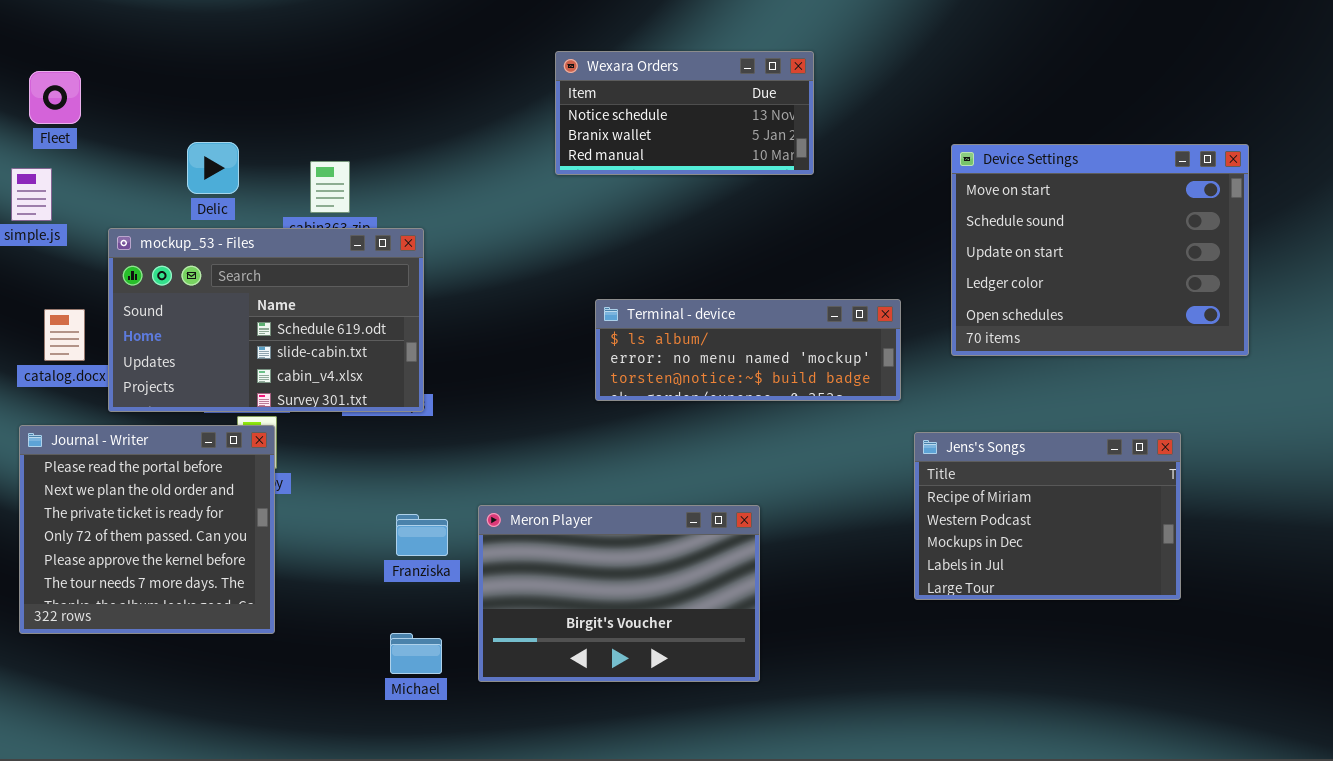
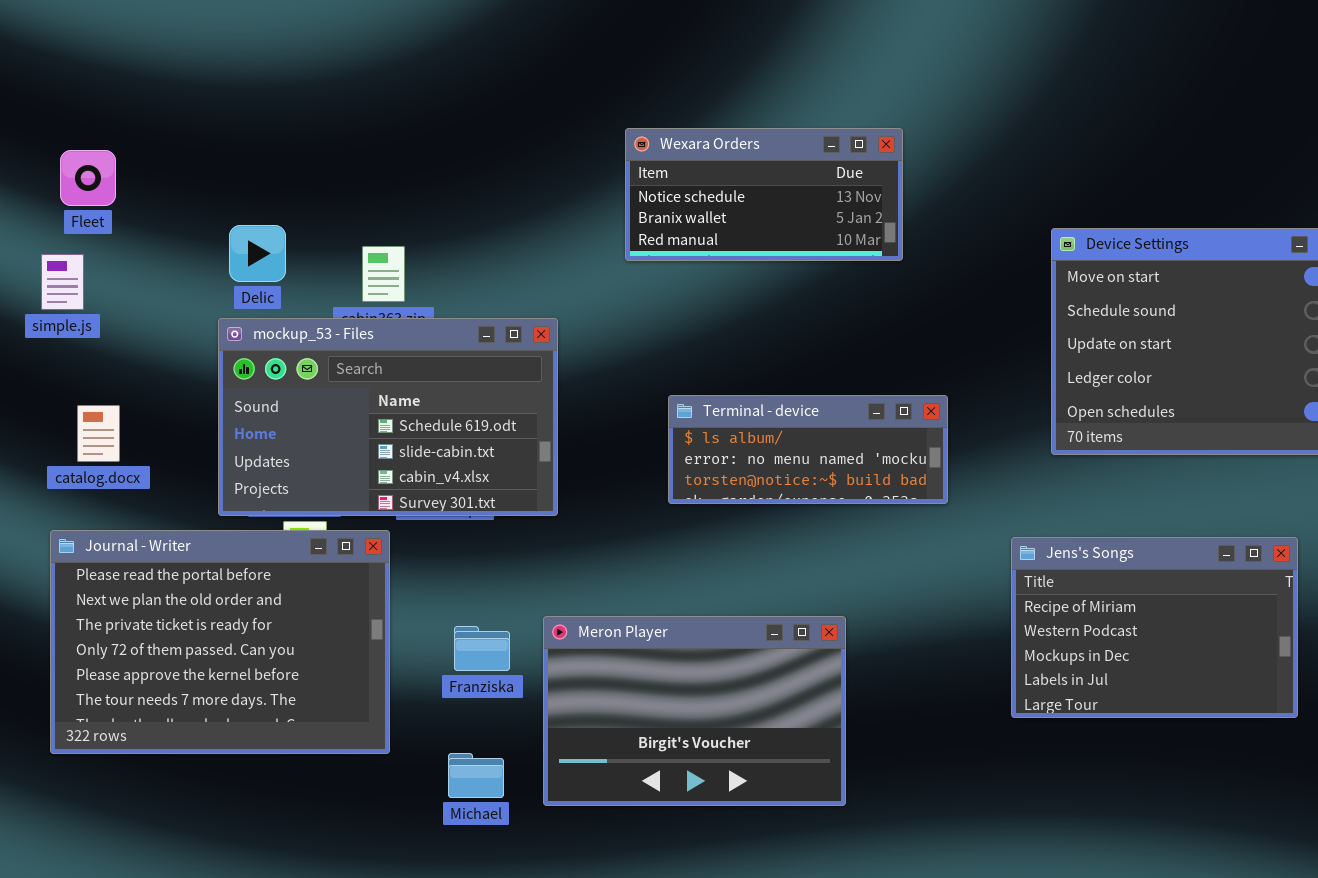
mockup_53 - Files: [108,228,424,412] -> [218,318,558,516], moved
Terminal - device: [595,299,901,401] -> [668,395,948,504], resized
Journal - Writer: [19,425,275,634] -> [50,530,390,754], resized

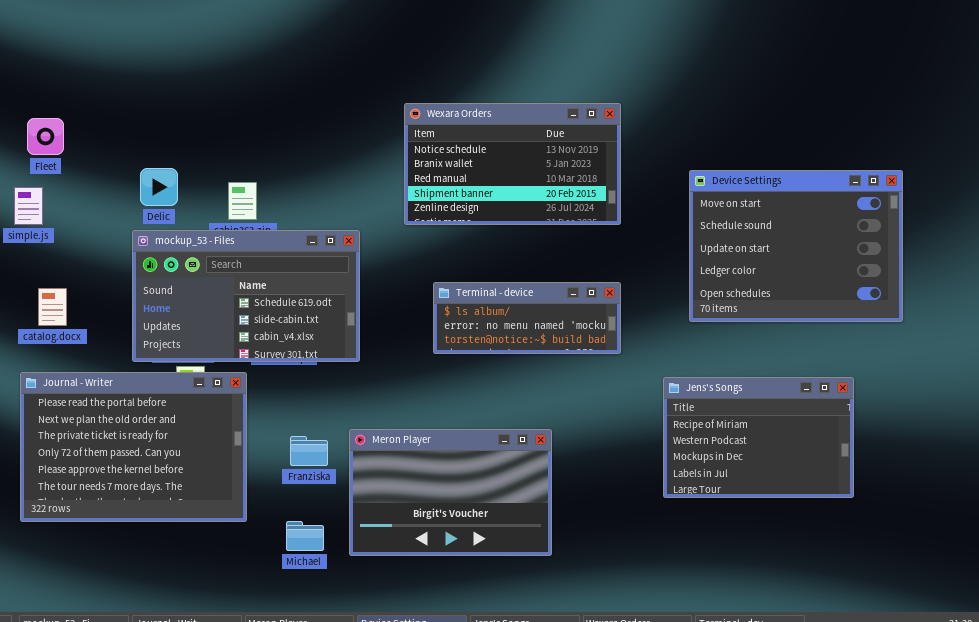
Wexara Orders: [625,128,903,261] -> [404,103,621,225], resized

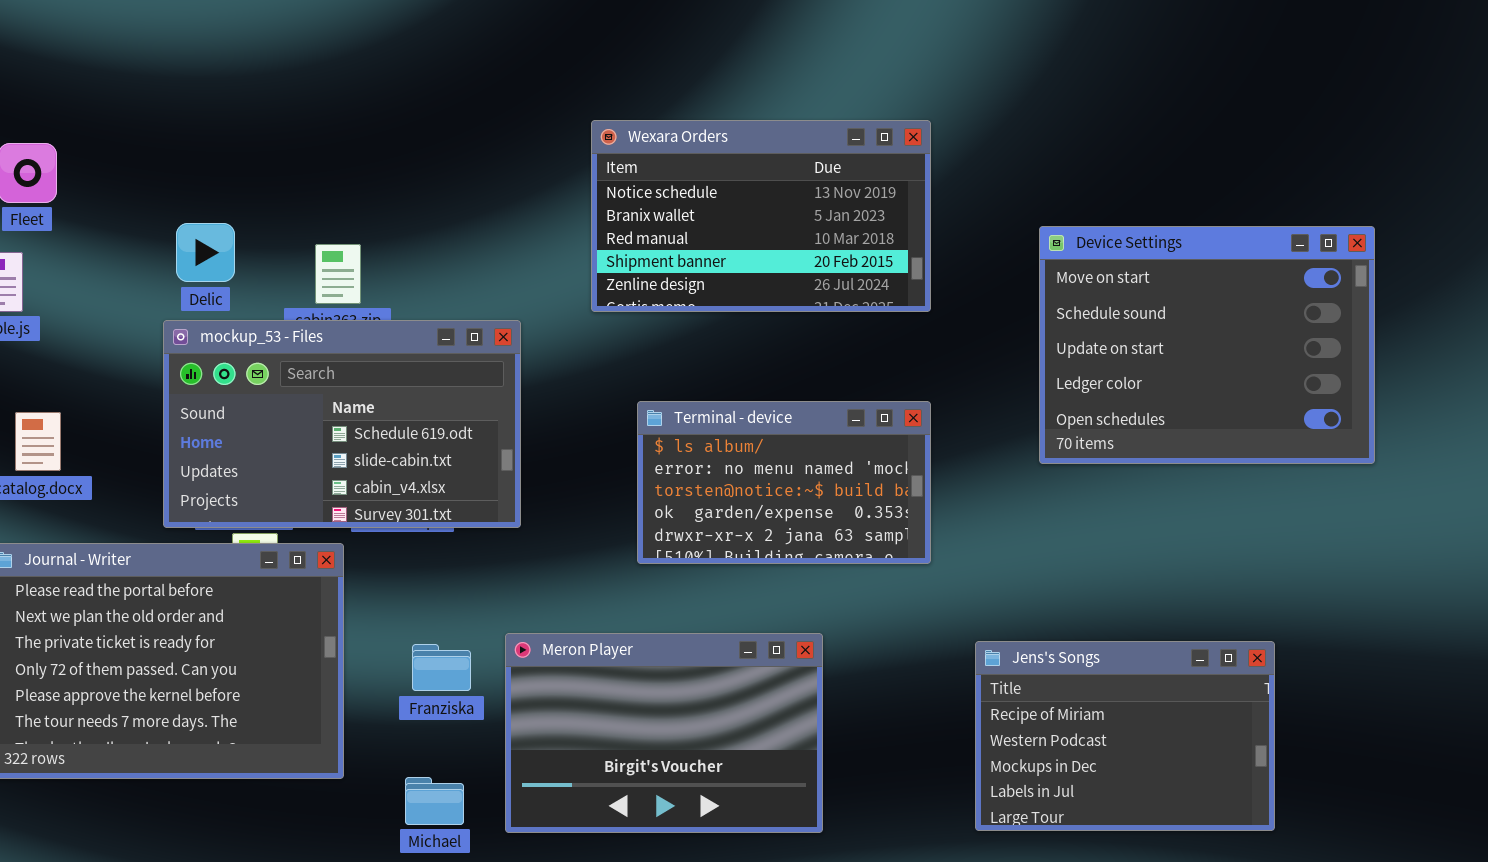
Terminal - device: [433,282,621,354] -> [637,401,931,564], resized
Jens's Songs: [663,377,854,498] -> [975,641,1275,831], moved

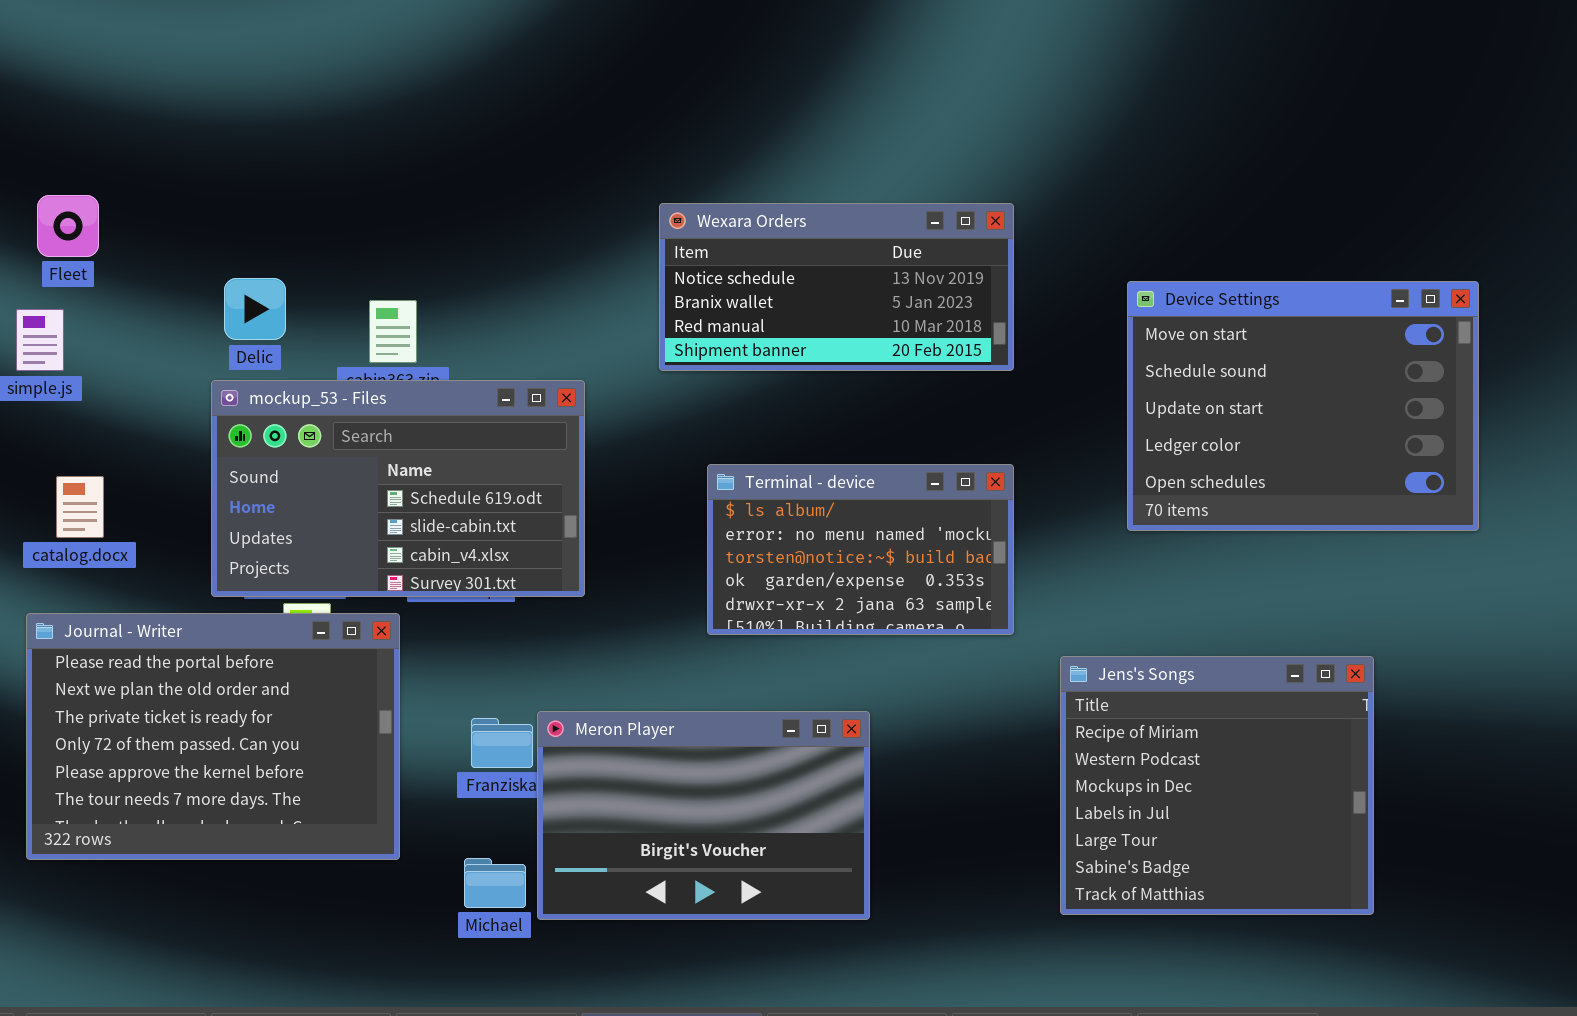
Wexara Orders: [591,120,931,312] -> [659,203,1014,371], resized
Meron Player: [505,633,823,833] -> [537,711,870,920], moved
Jens's Songs: [975,641,1275,831] -> [1060,656,1374,915], resized

